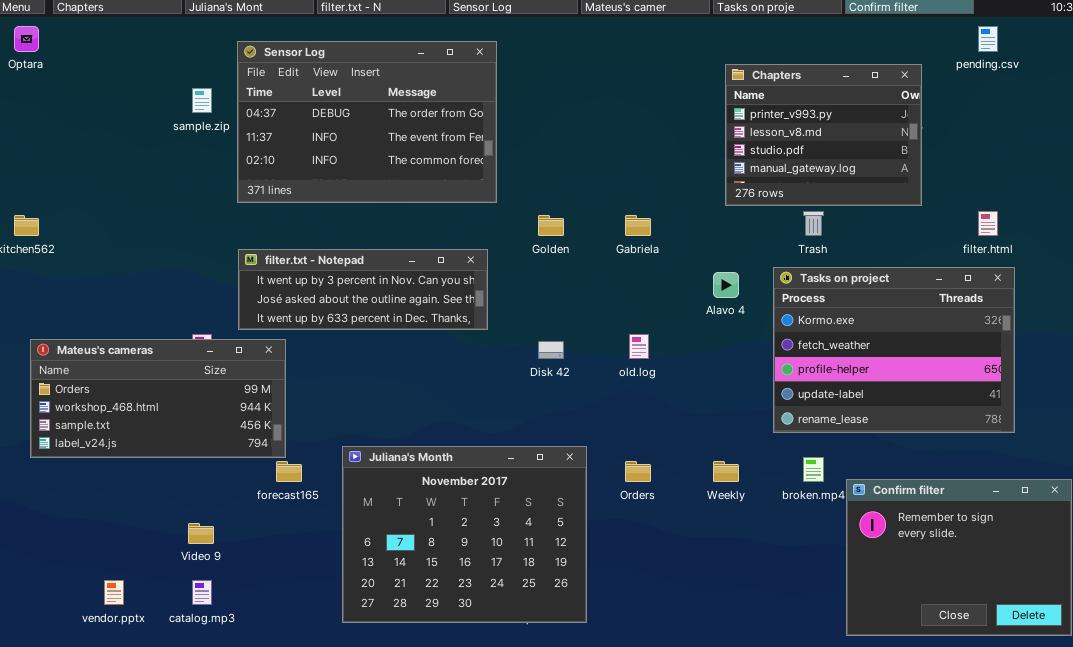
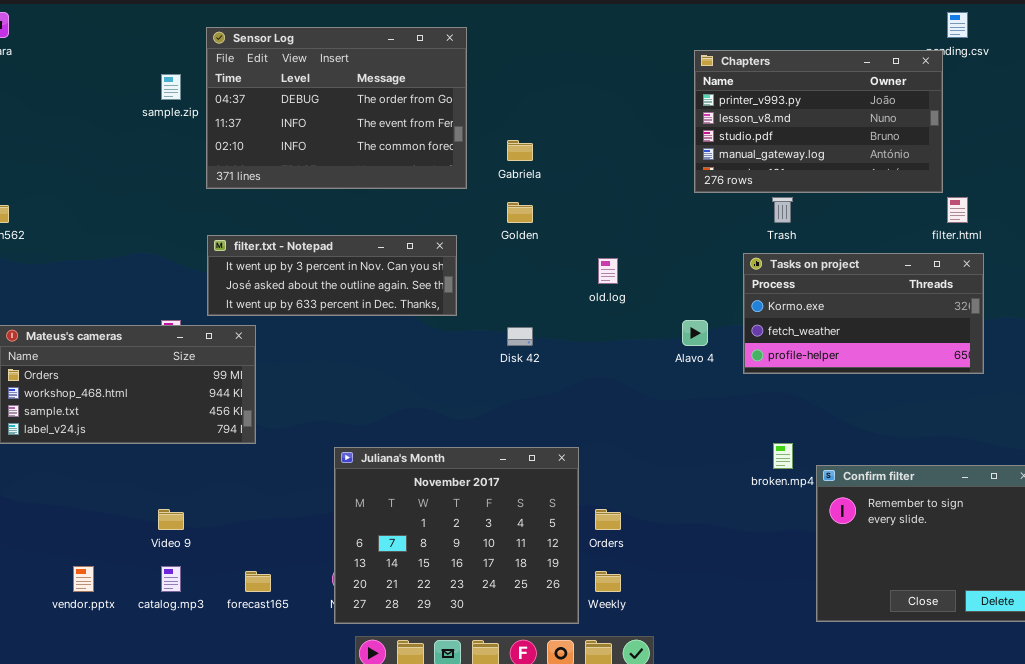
Chapters: [725,64,922,206] -> [694,50,943,193], resized
Gabriela: [625,215,651,236] -> [507,140,533,161], moved
Tasks on project: [773,267,1015,433] -> [743,253,984,374], resized
Alavo 4: [713,272,739,298] -> [682,320,708,346], moved
old.log: [629,334,649,359] -> [598,258,618,284], moved
Juliana's Month: [342,446,587,623] -> [334,447,579,624], moved
forecast165: [276,461,302,482] -> [245,571,271,592], moved
Orders: [625,461,651,482] -> [595,509,621,530], moved
Weekly: [713,461,739,482] -> [595,571,621,592], moved

